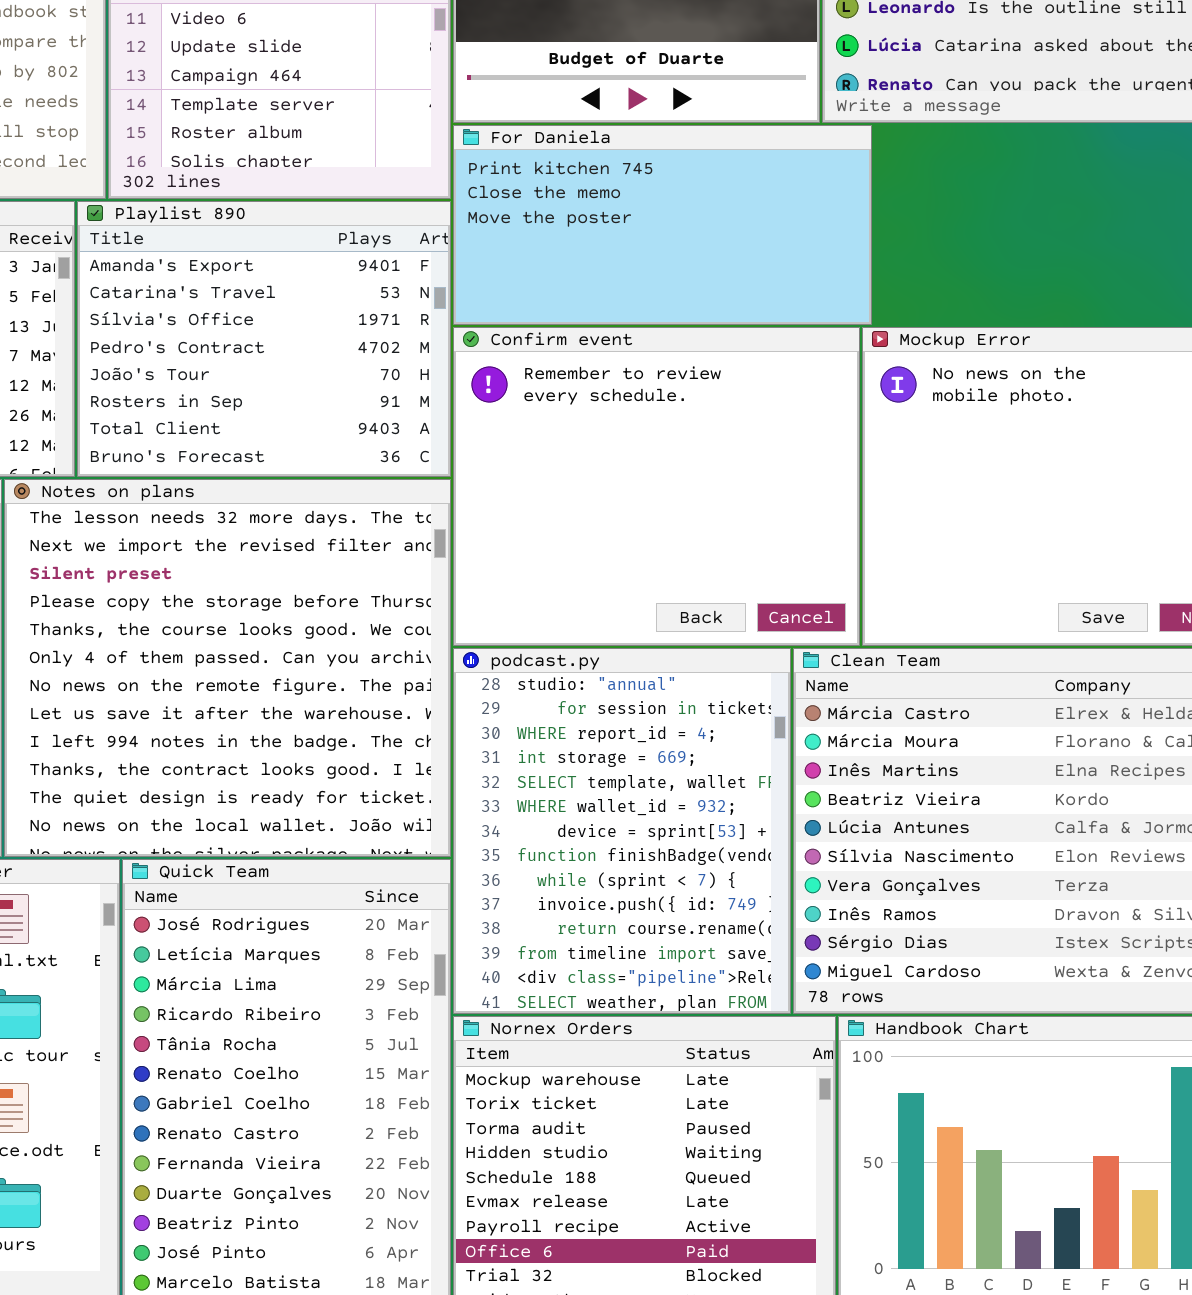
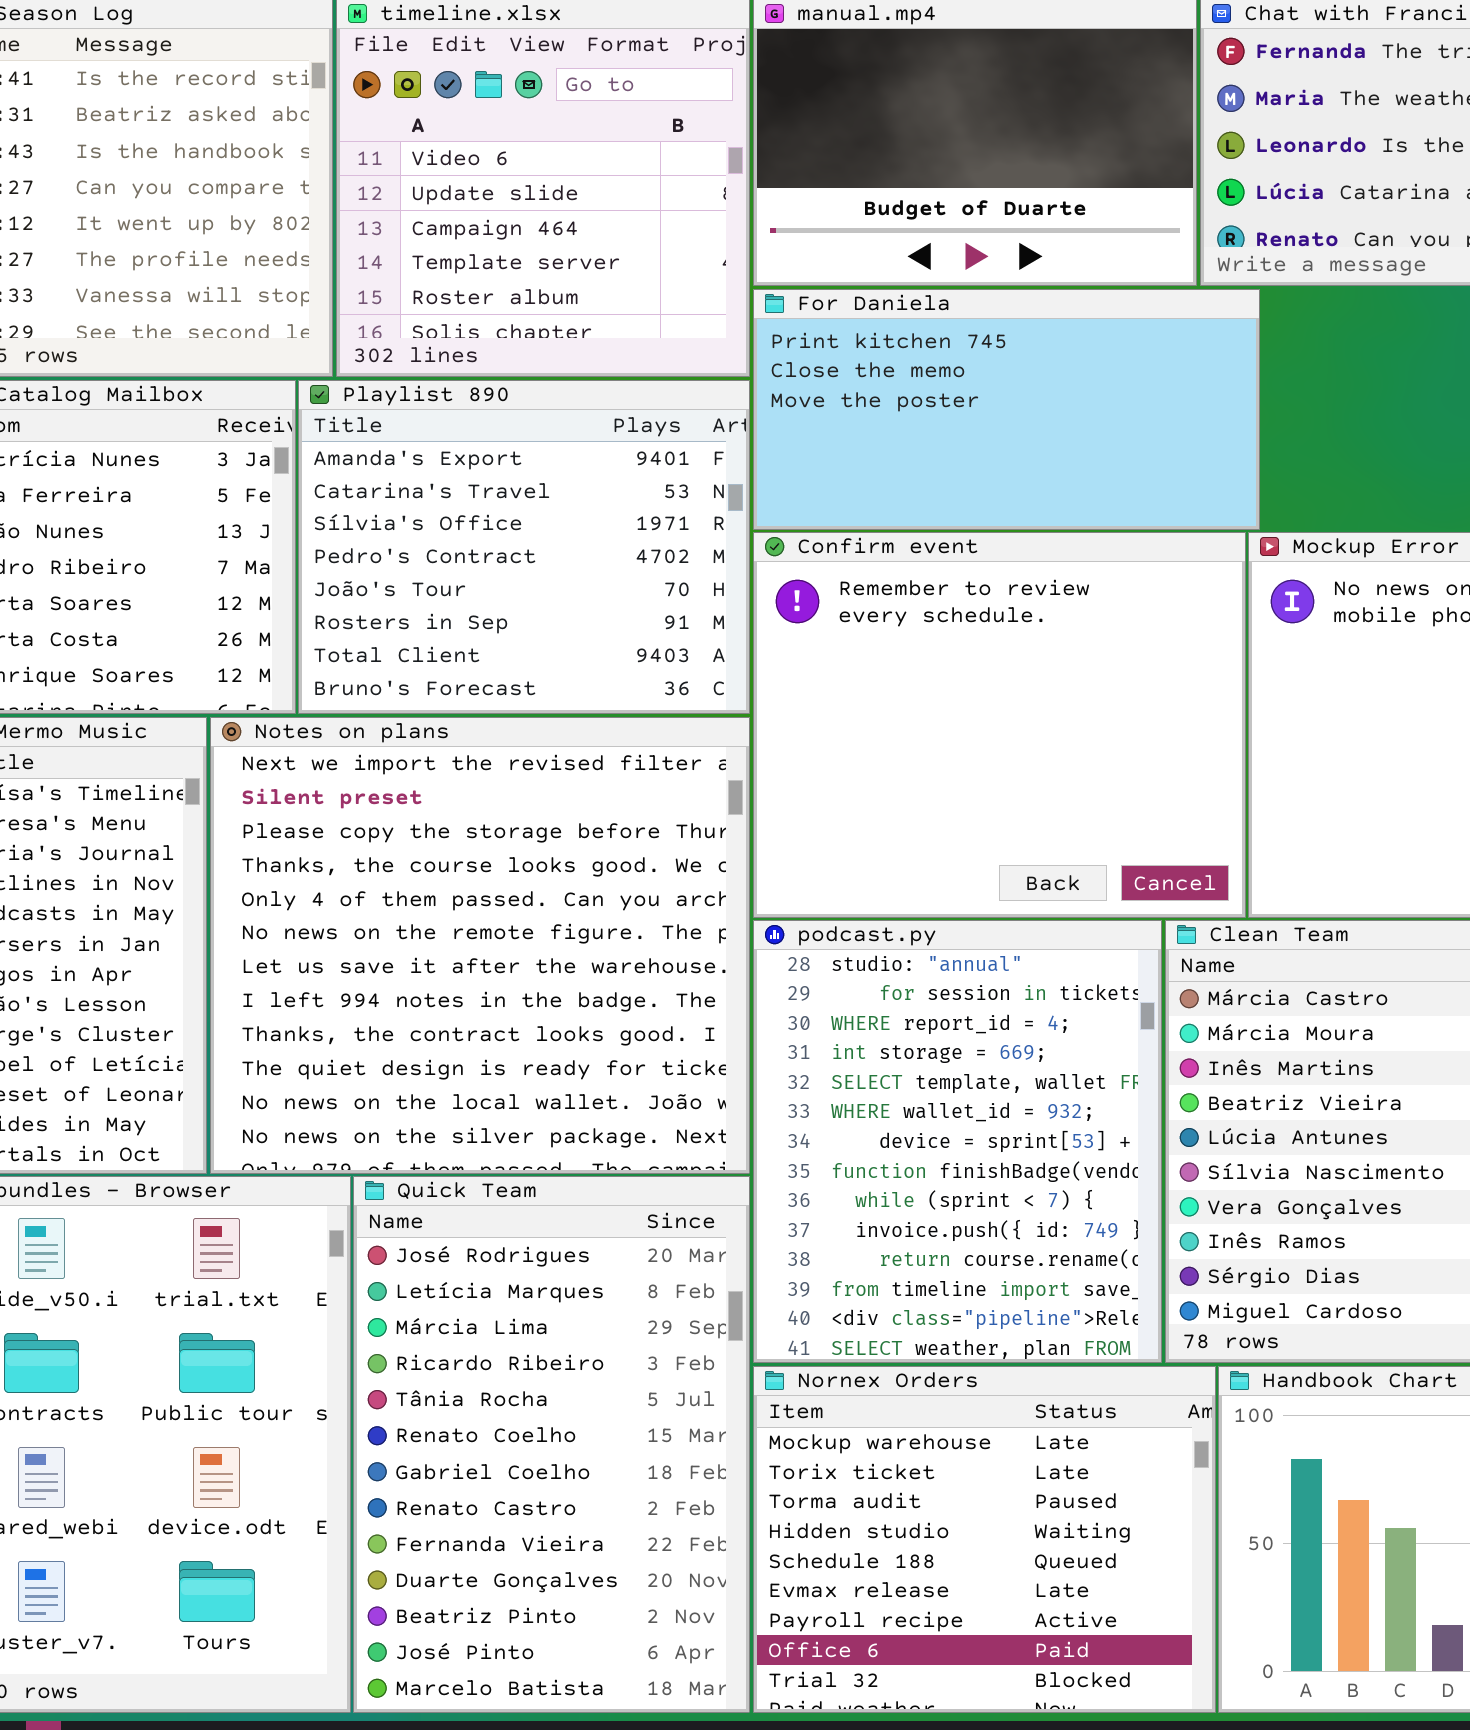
Notes on plans: [4,479,451,857] -> [210,717,750,1174], scrolled down 1 row

